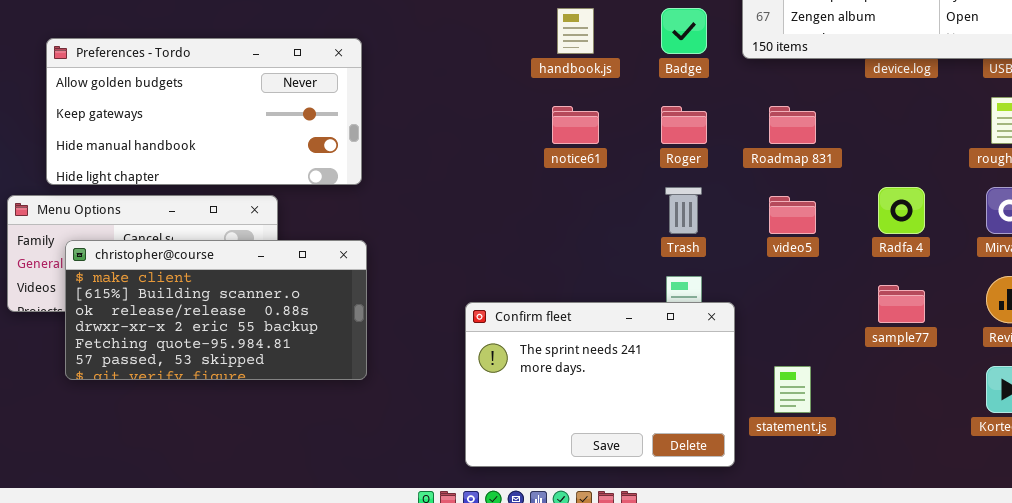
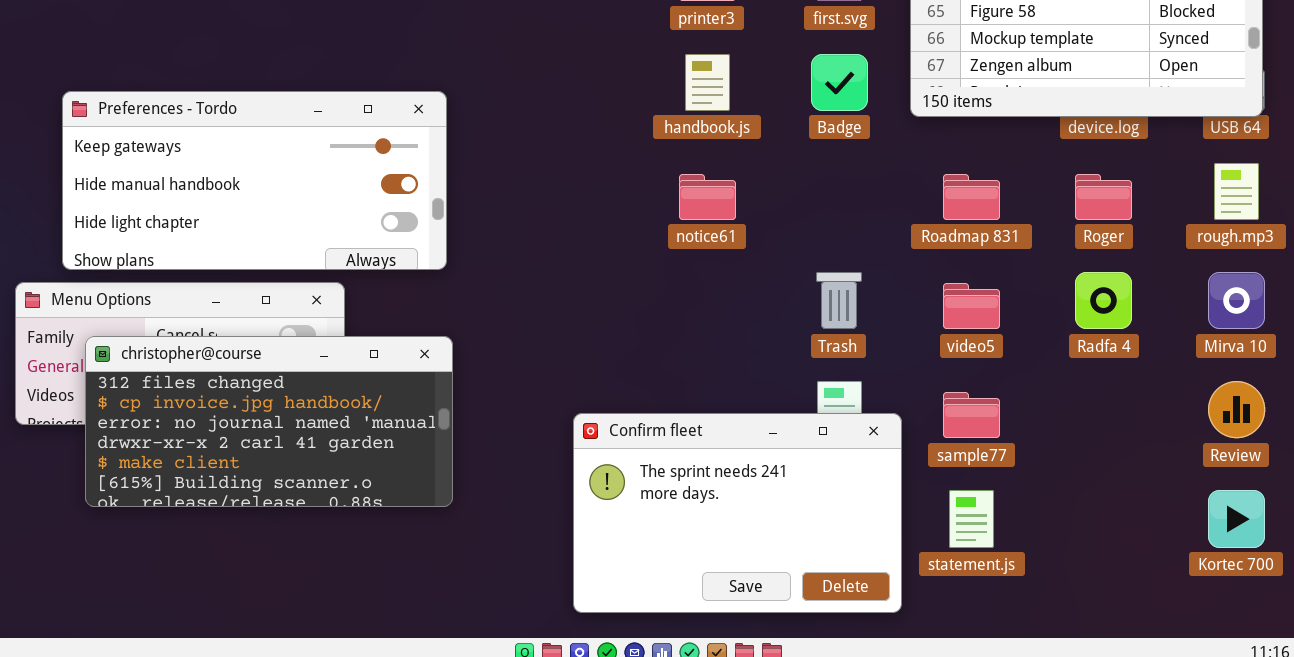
Preferences - Tordo: [46,38,362,185] -> [62,91,447,270], scrolled down 1 row
Roger: [661,106,707,144] -> [1075,174,1132,220], moved
christopher@course: [65,240,367,380] -> [85,336,453,507], scrolled up 4 rows
sample77: [878,285,925,323] -> [943,392,1000,438], moved

